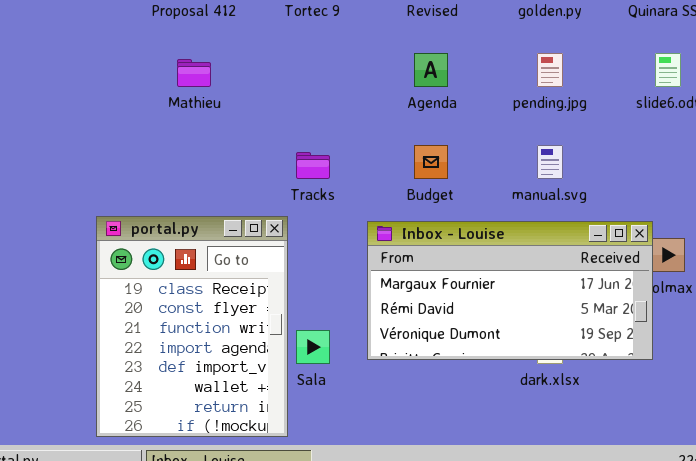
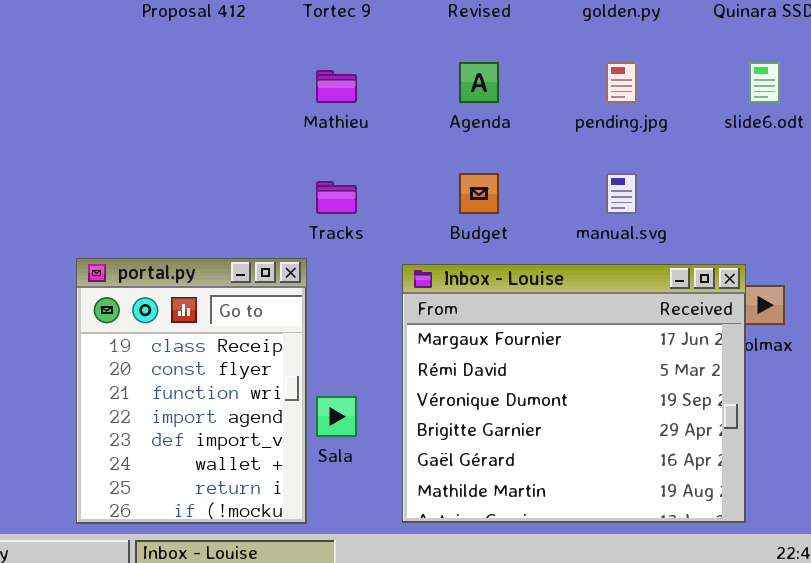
Mathieu: [177,59,211,87] -> [316,70,357,103], moved
Inbox - Louise: [367,221,653,360] -> [402,264,746,523], resized

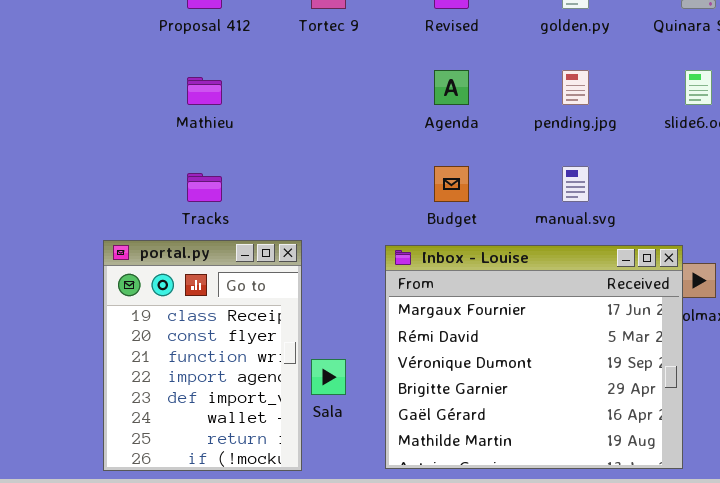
Mathieu: [316,70,357,103] -> [187,77,222,105], moved
Tracks: [316,181,357,214] -> [187,173,222,202], moved

